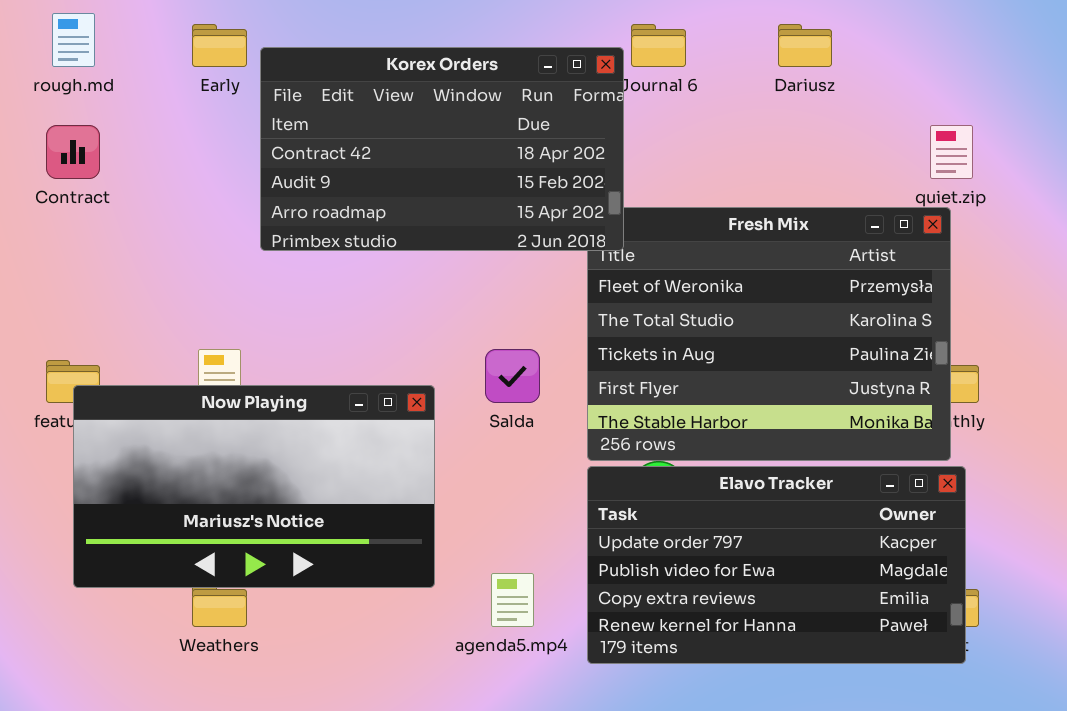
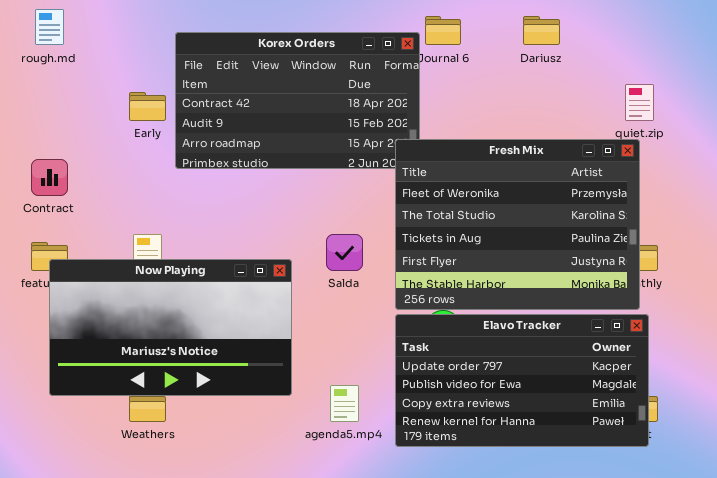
Early: [192,24,247,67] -> [129,92,166,121], moved
Contract: [46,125,100,179] -> [31,159,68,196], moved
Fresh Mix: [587,207,951,461] -> [395,139,640,310], raised

